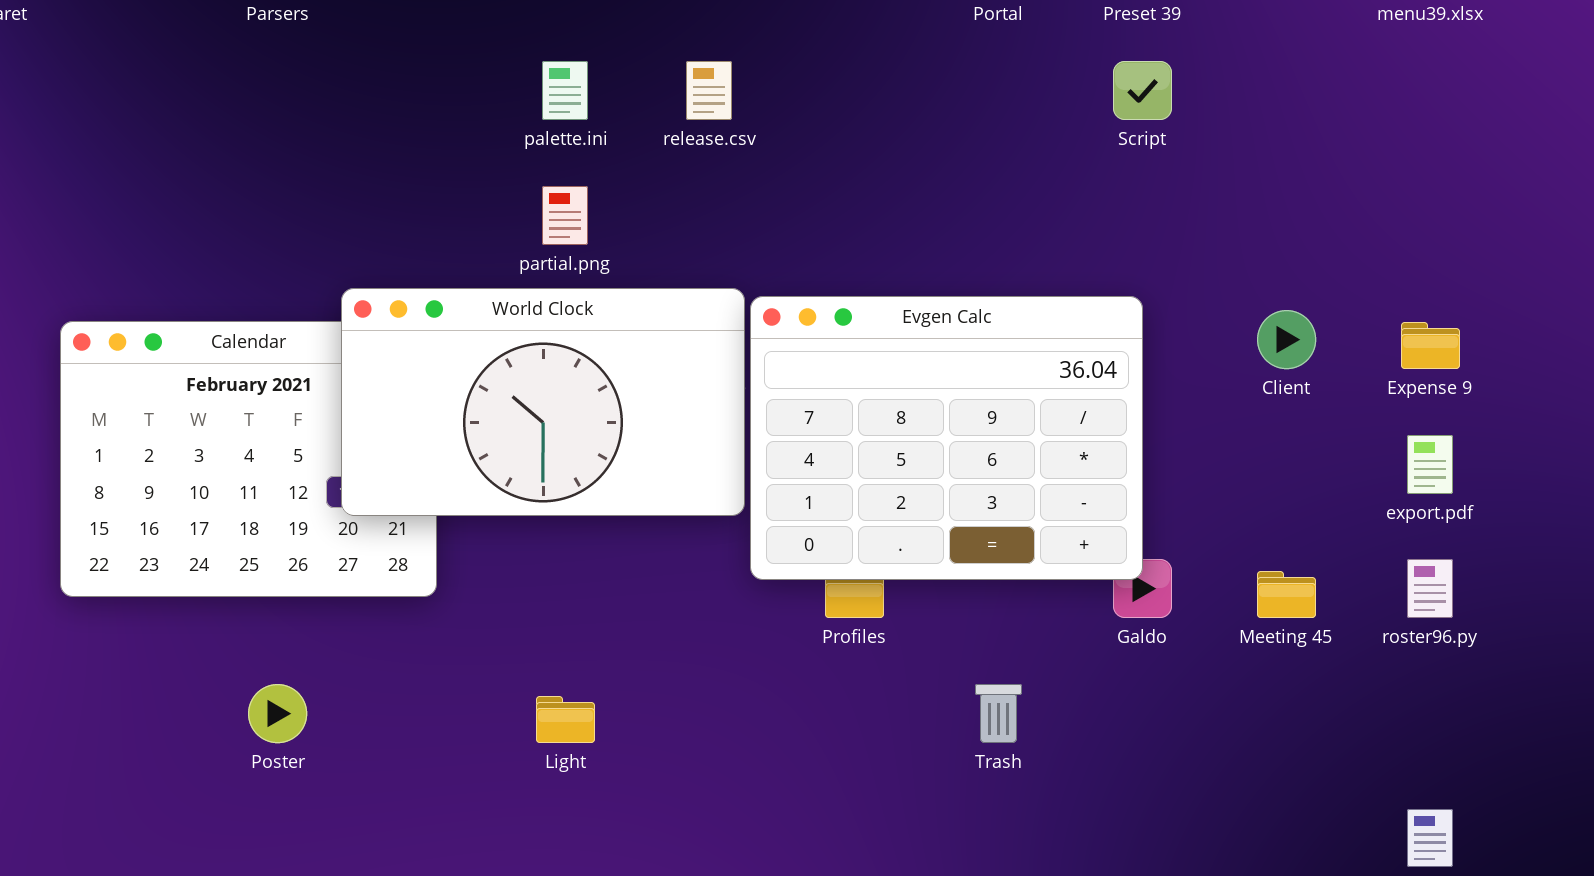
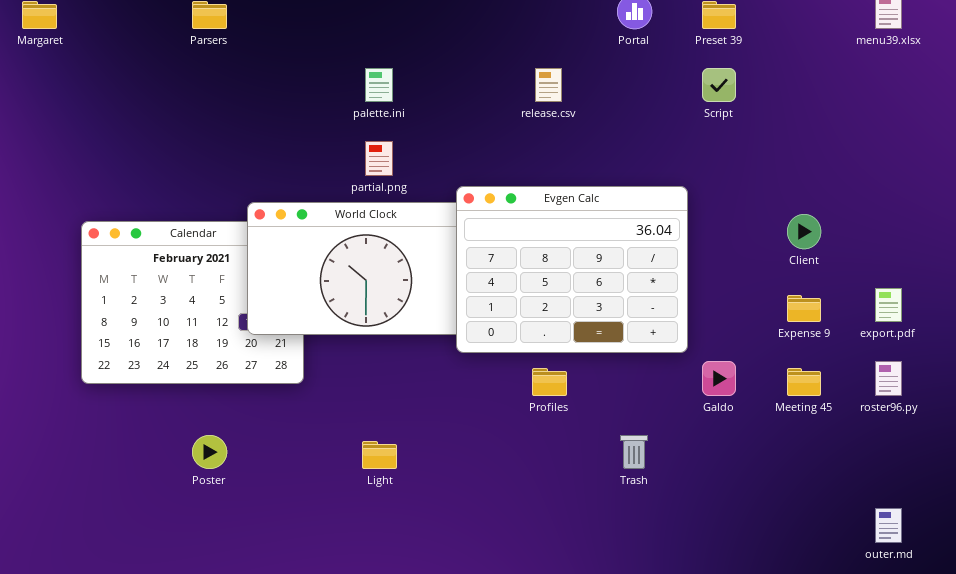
release.csv: [686,61,732,120] -> [535,68,562,102], moved
Evgen Calc: [750,296,1143,580] -> [456,186,688,353], moved
Expense 9: [1401,322,1460,369] -> [787,295,821,322], moved

